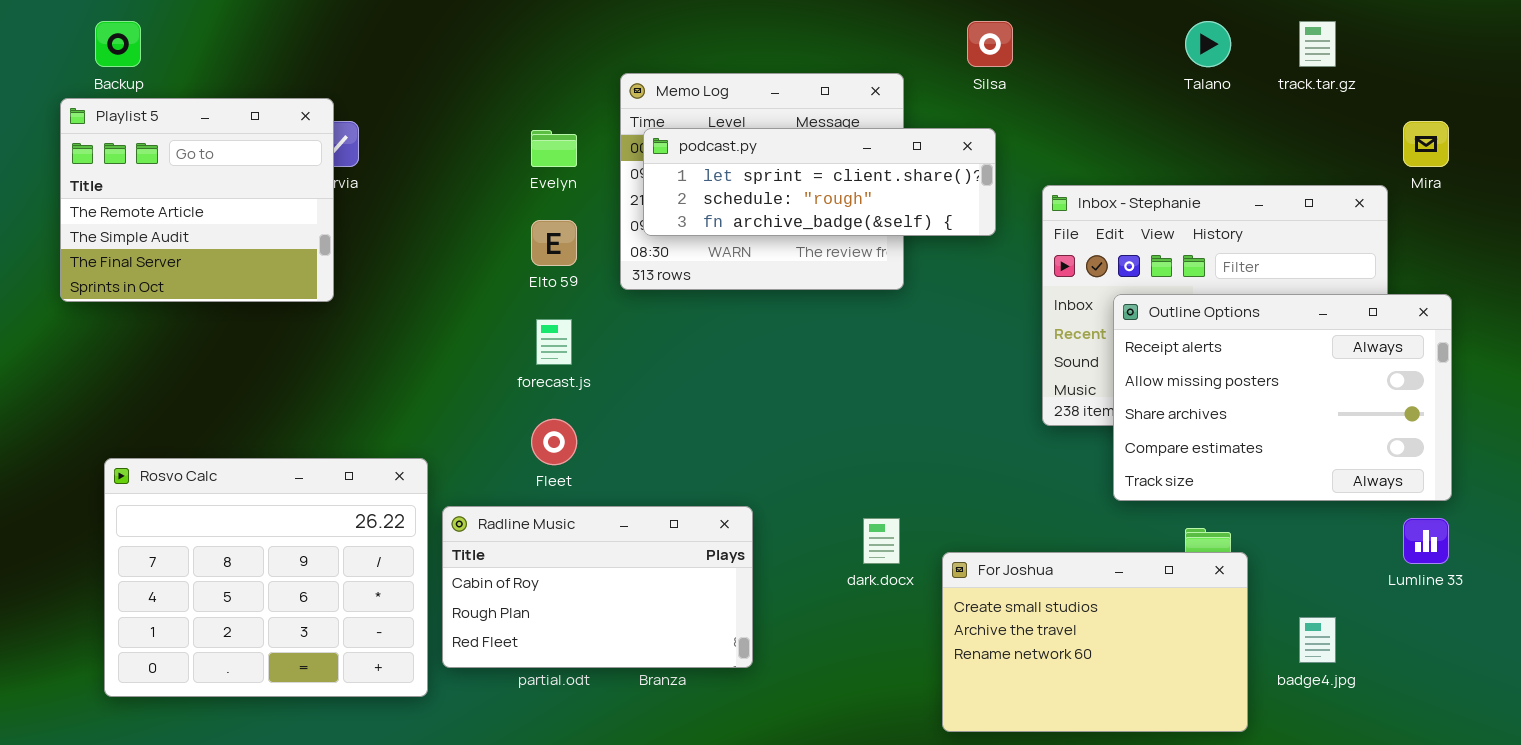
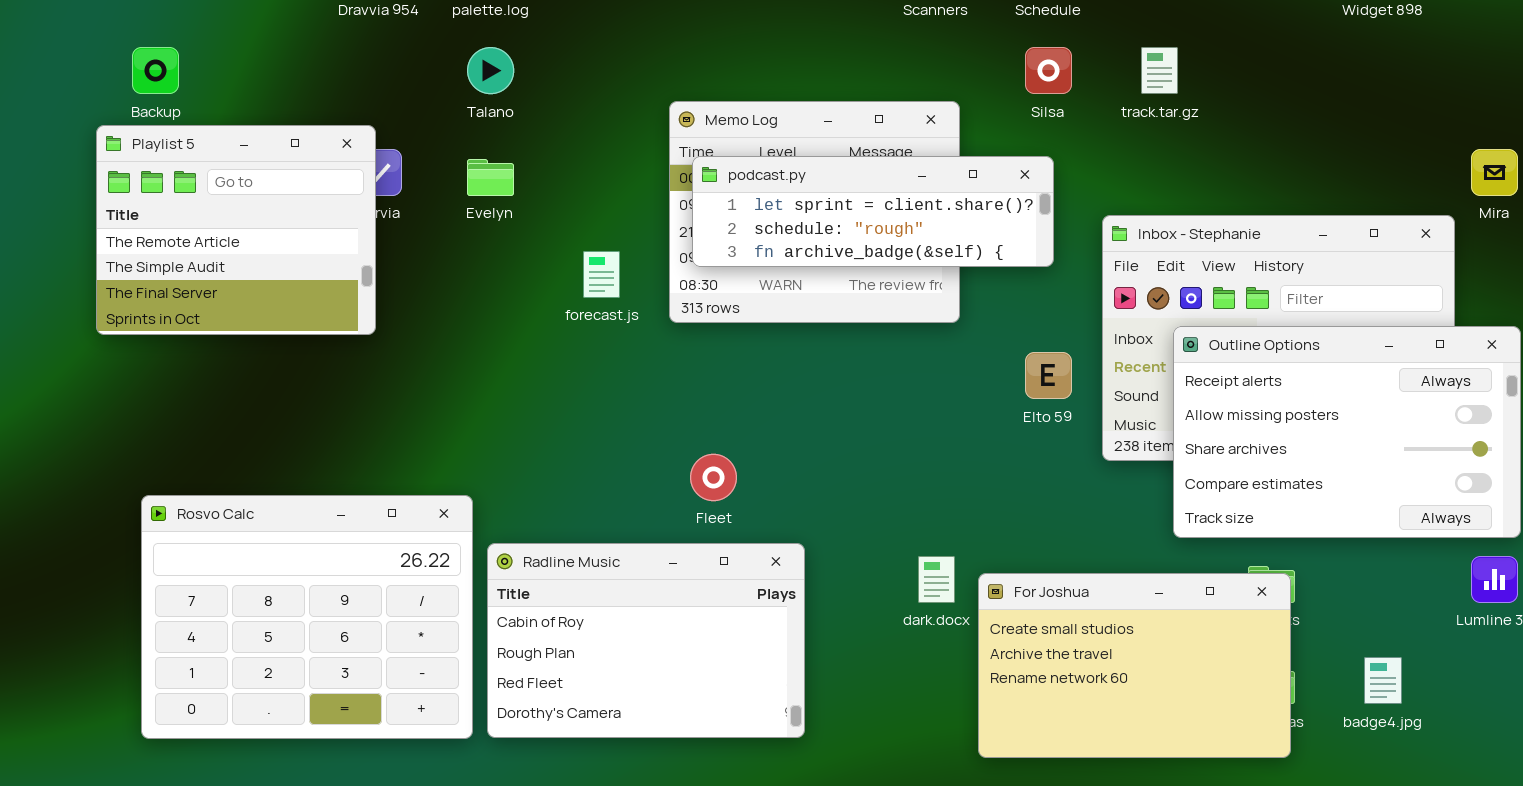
Talano: [1185,21,1231,67] -> [467,47,514,94], moved
track.tar.gz: [1299,21,1336,67] -> [1141,47,1178,94], moved
Evelyn: [531,130,577,167] -> [467,159,514,196], moved
Elto 59: [531,220,577,266] -> [1025,352,1072,399], moved
forecast.js: [536,319,572,365] -> [583,251,620,298], moved
Fleet: [531,419,577,465] -> [690,454,737,501], moved
Radline Music: [442,506,753,668] -> [487,543,805,738], resized
For Joshua: [942,552,1248,732] -> [978,573,1291,758], moved

